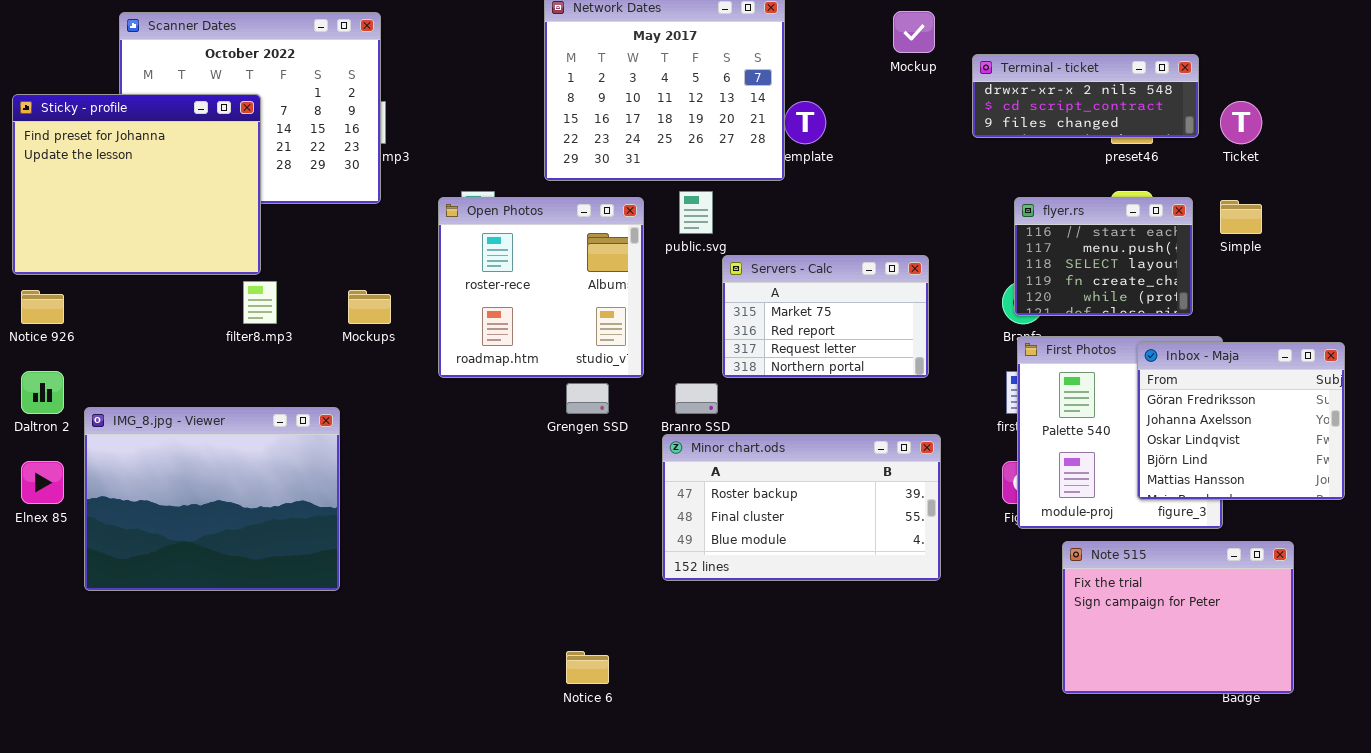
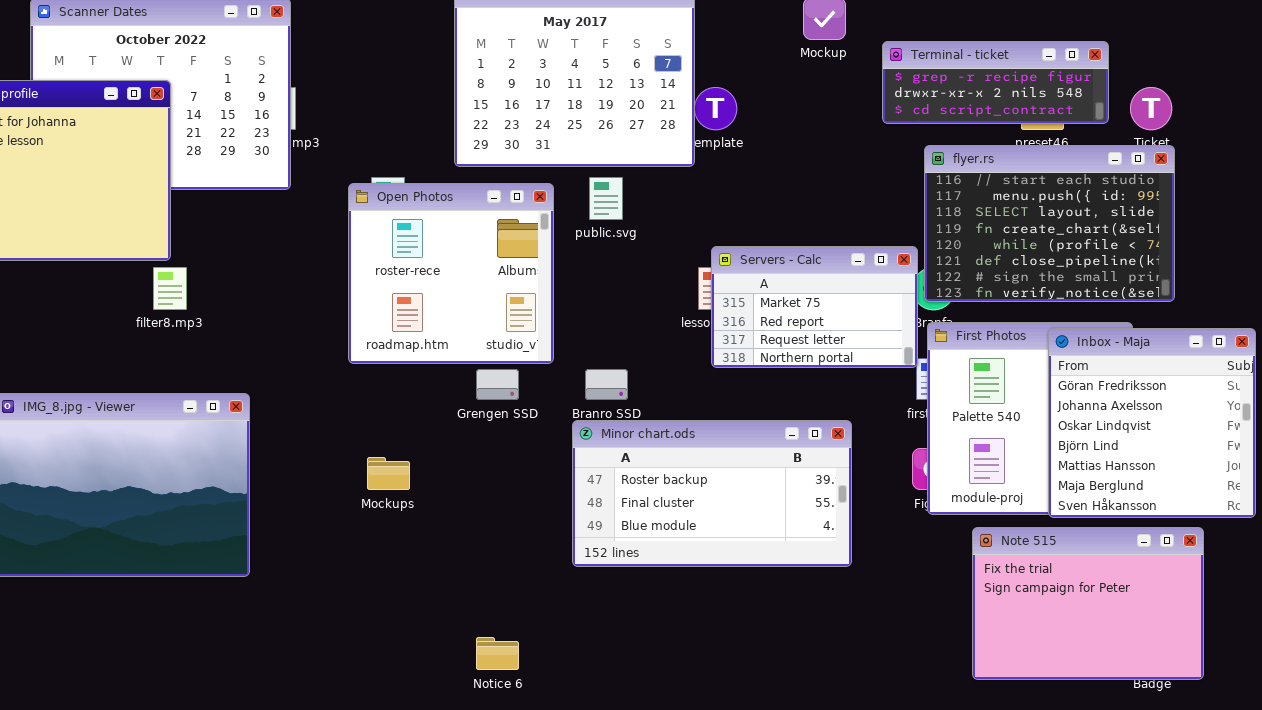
Terminal - ticket: [972,54,1199,138] -> [882,41,1109,124], scrolled up 1 row
flyer.rs: [1014,197,1193,316] -> [924,145,1175,302], resized
Servers - Calc: [722,255,929,378] -> [711,246,918,368], moved
Mockups: [348,290,391,324] -> [367,457,410,490], moved
Inbox - Maja: [1137,342,1345,500] -> [1048,328,1256,518], resized

